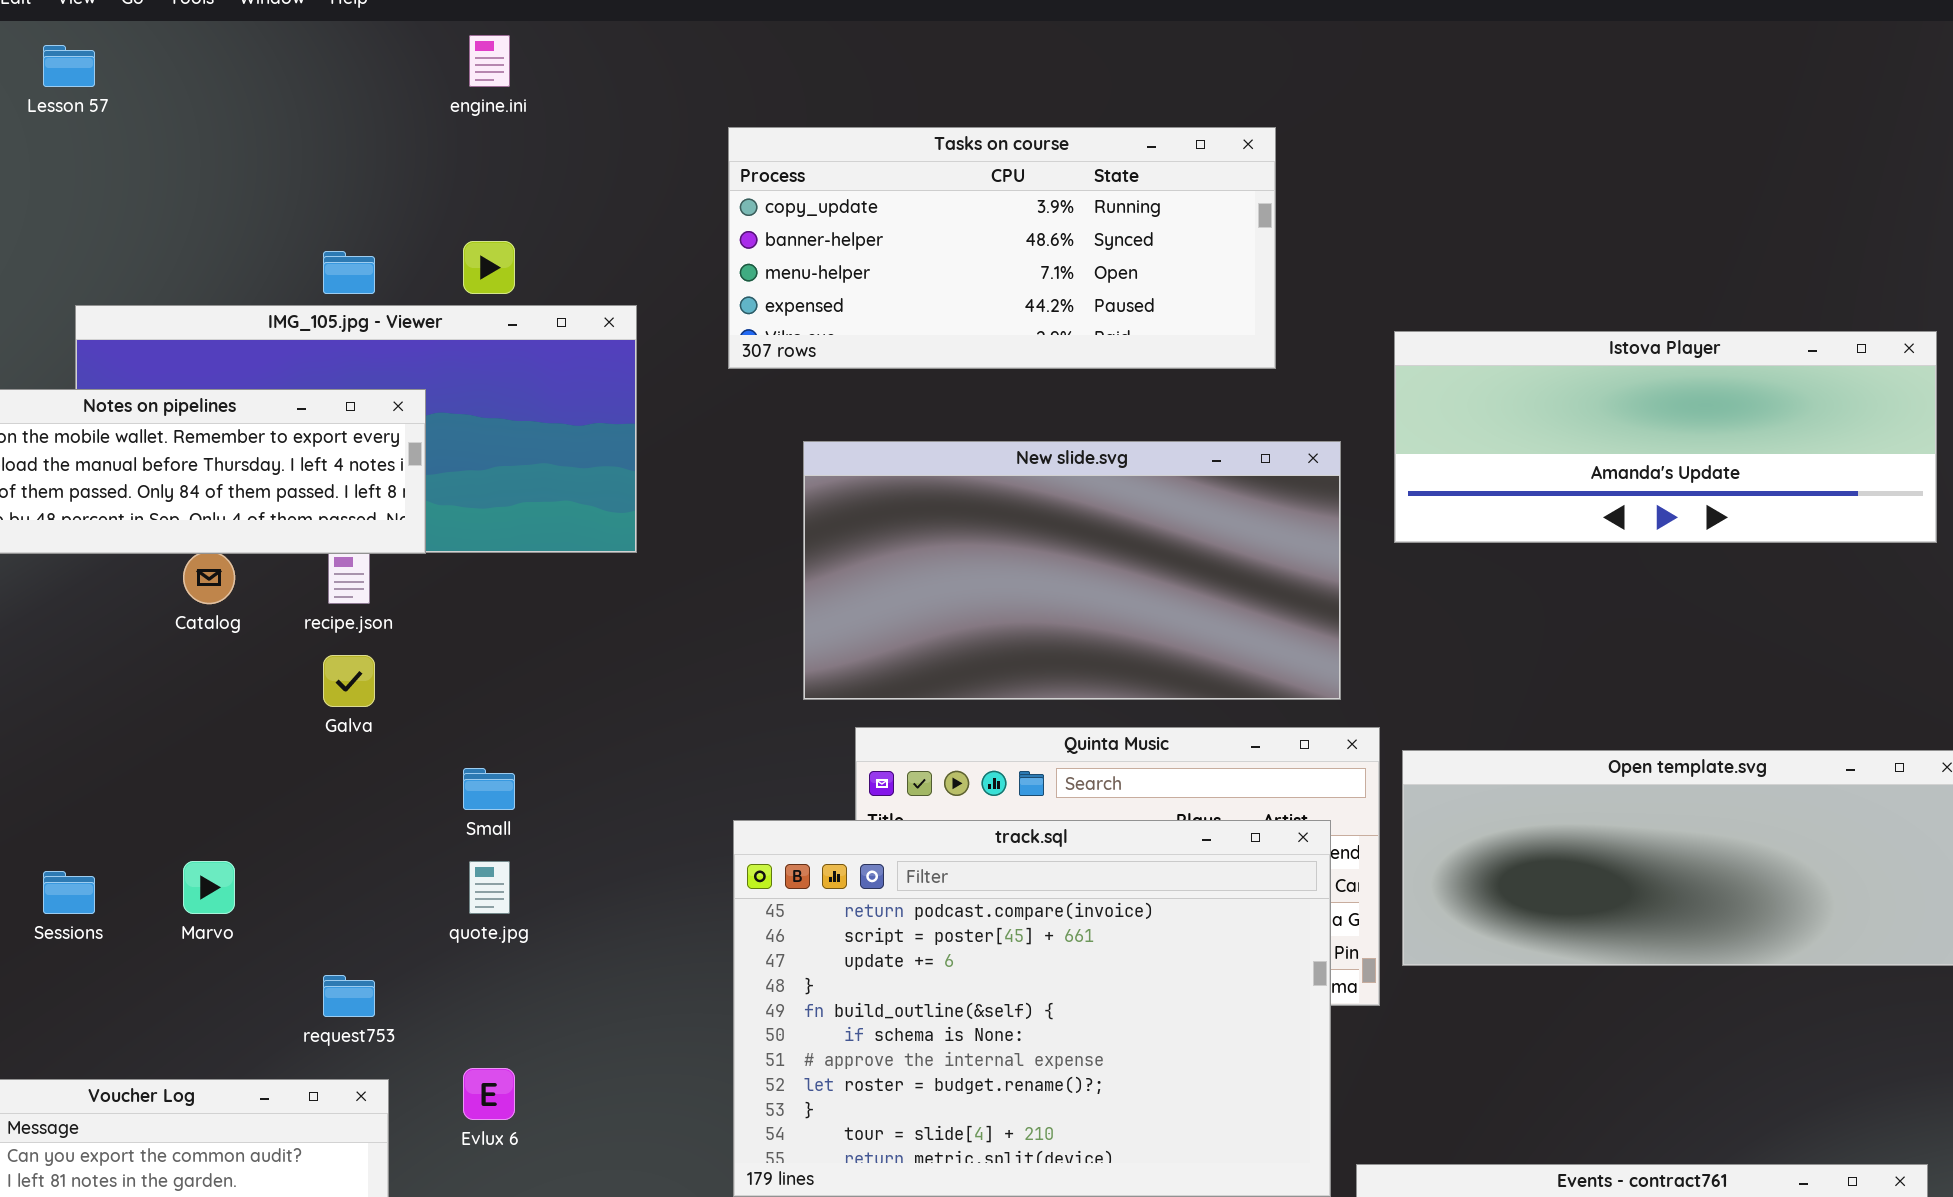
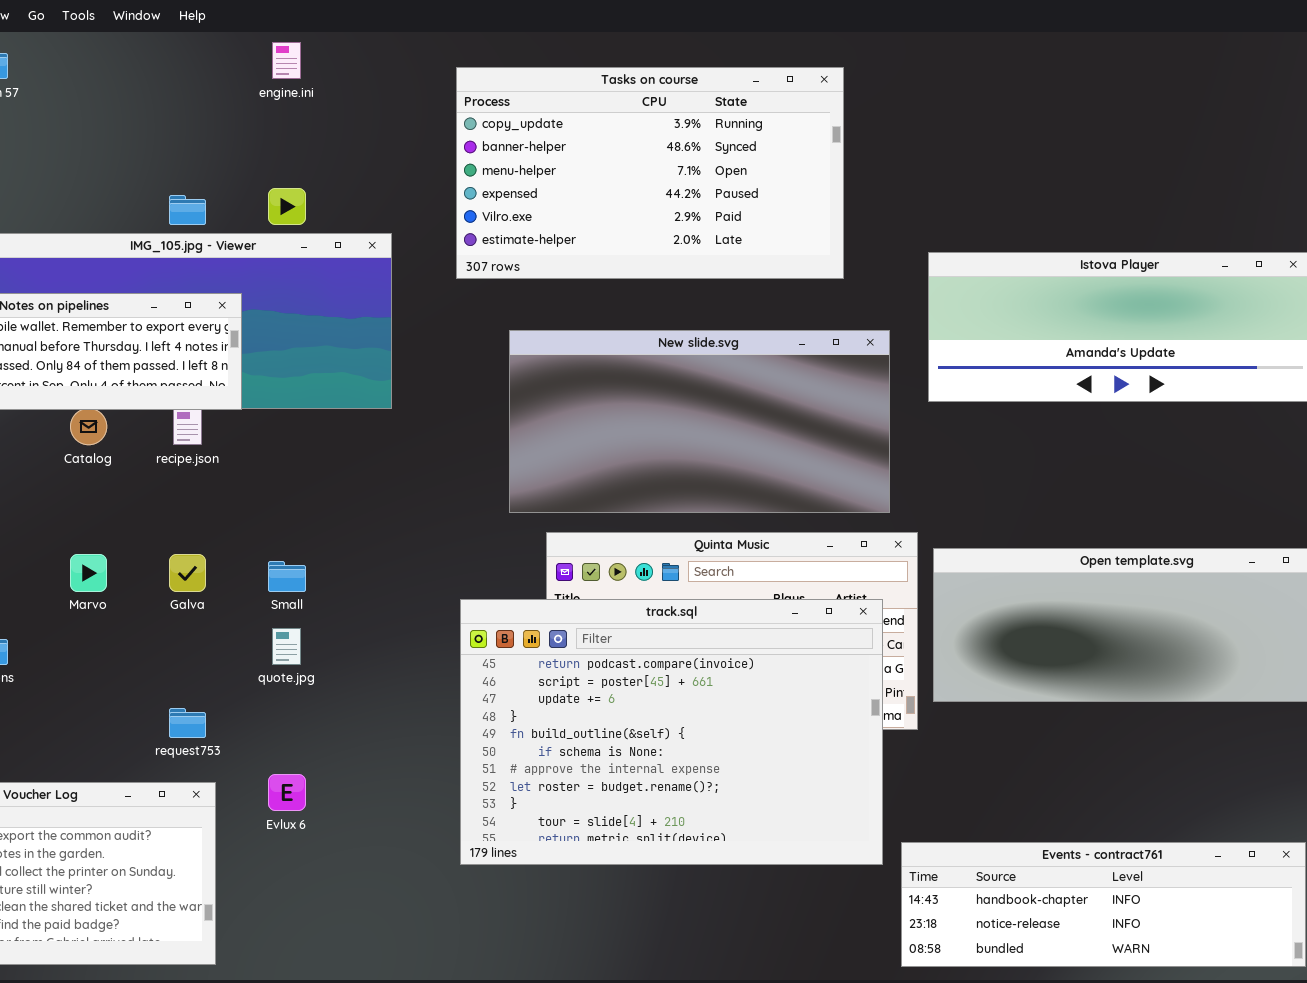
Tasks on course: [728,127,1276,369] -> [456,67,844,279], resized
Galva: [323,655,375,707] -> [169,554,206,592], moved
Marvo: [183,861,235,914] -> [70,554,107,592], moved

